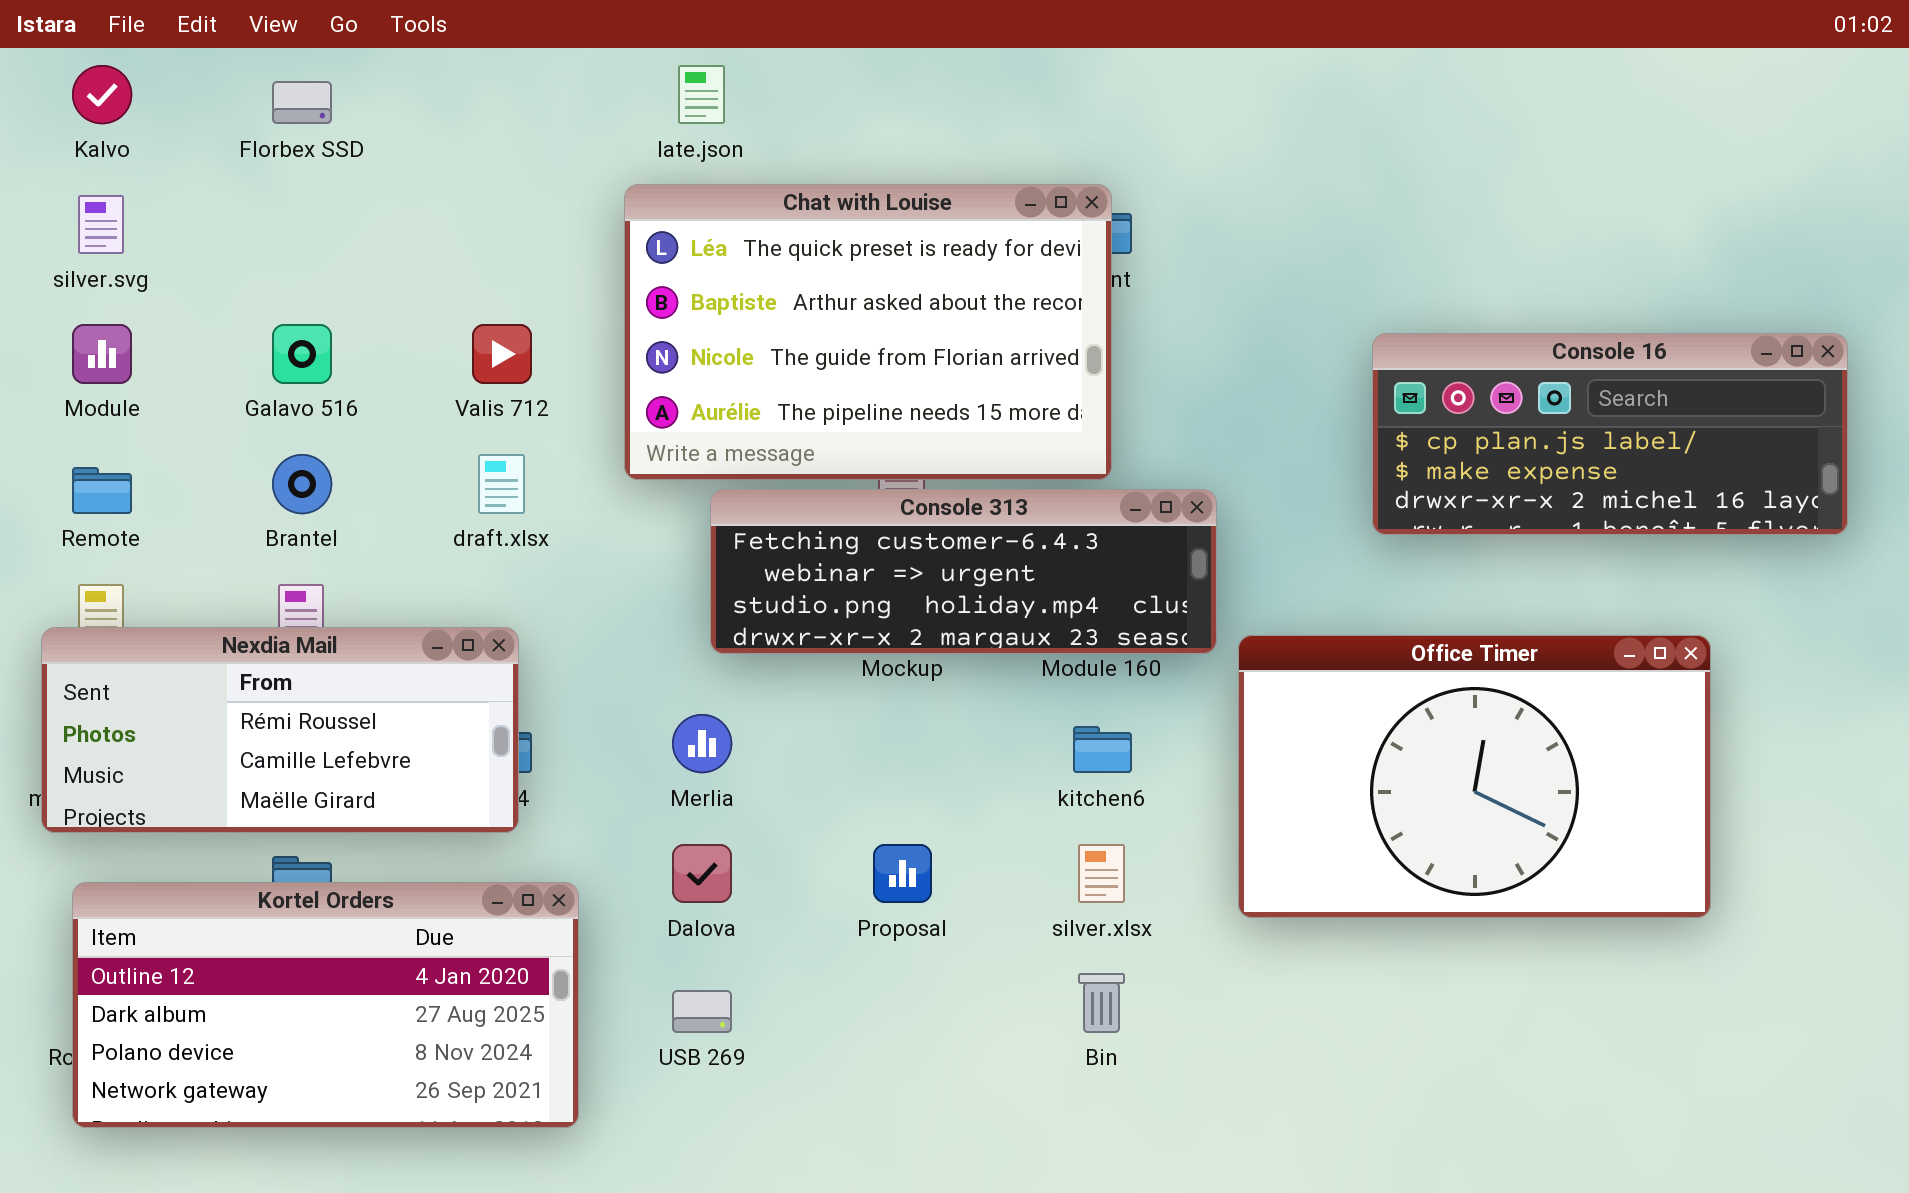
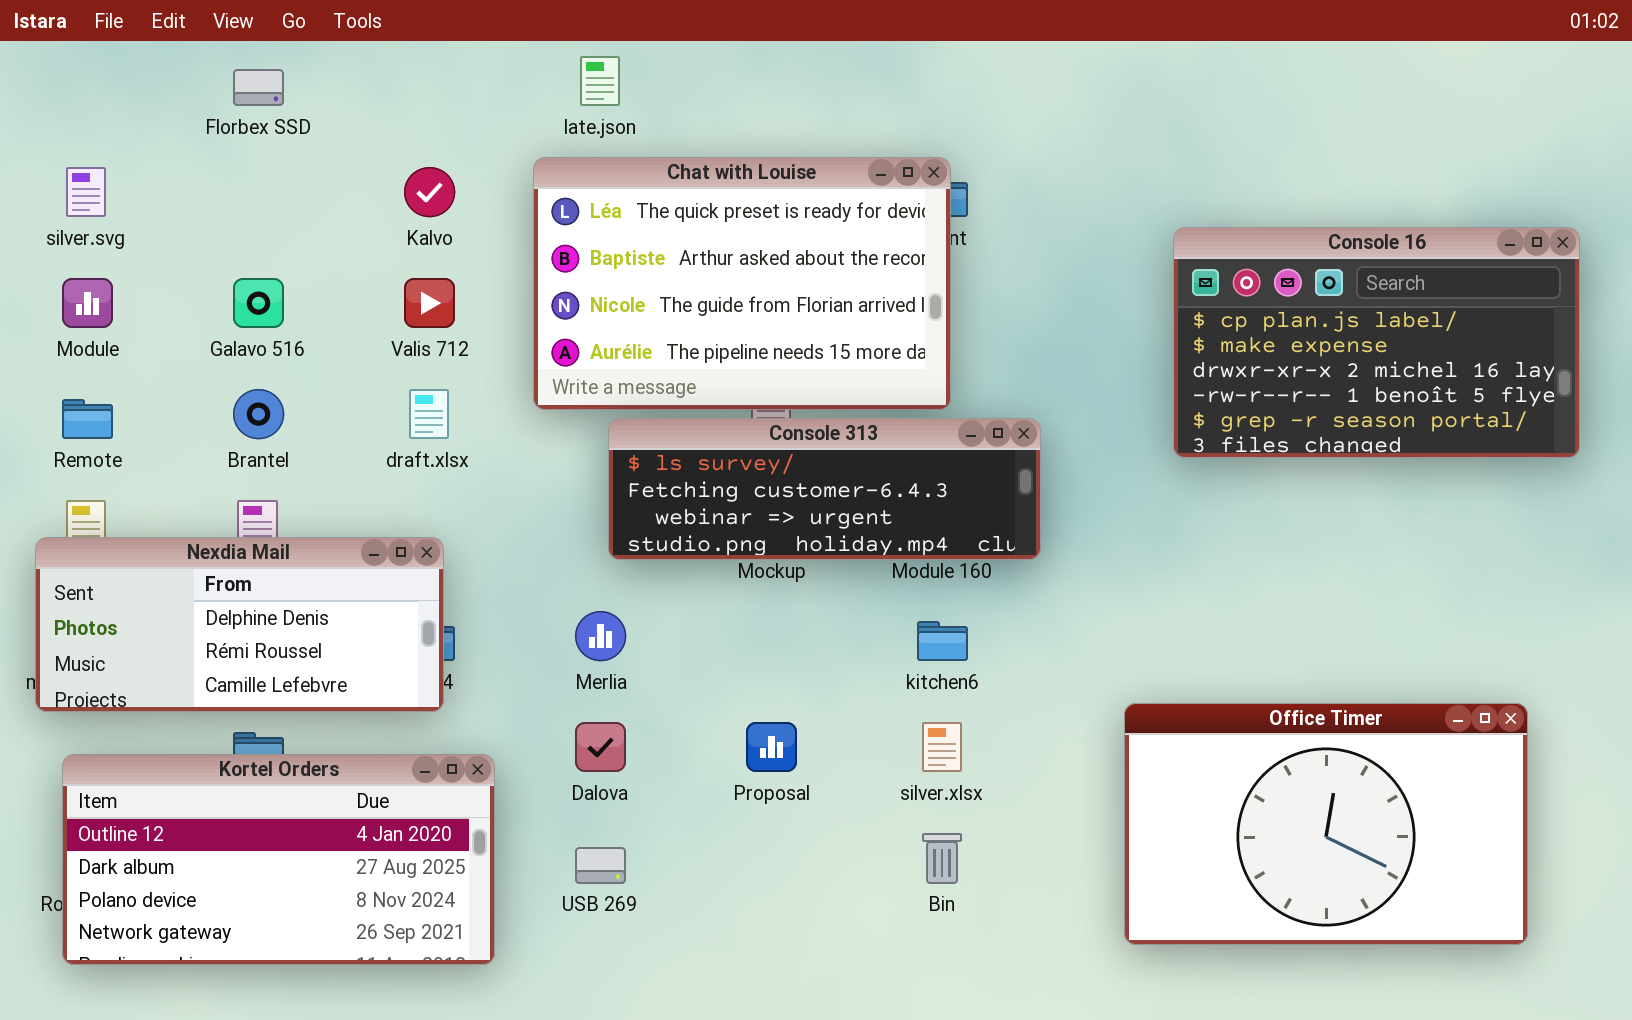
Kalvo: [72,65,132,124] -> [404,167,455,217], moved
Console 16: [1372,333,1848,535] -> [1173,227,1580,458], resized
Console 313: [710,489,1217,654] -> [608,418,1041,560], scrolled up 1 row
Nexdia Mail: [41,627,519,833] -> [35,537,444,712], scrolled up 1 row
Office Timer: [1238,635,1711,918] -> [1124,703,1528,945], moved

